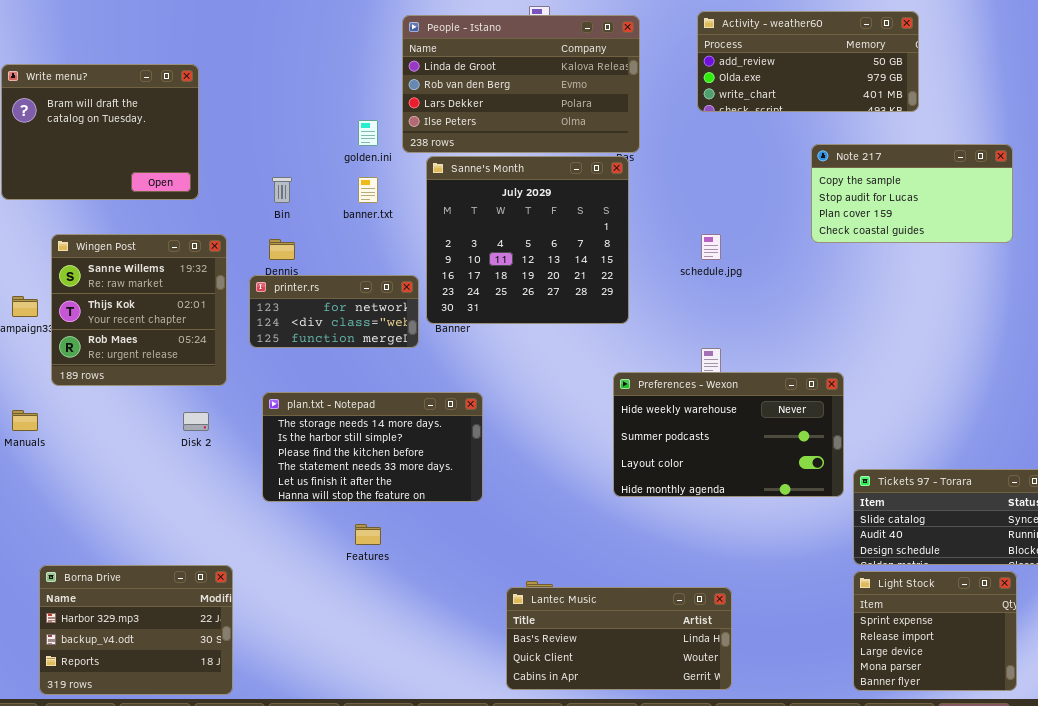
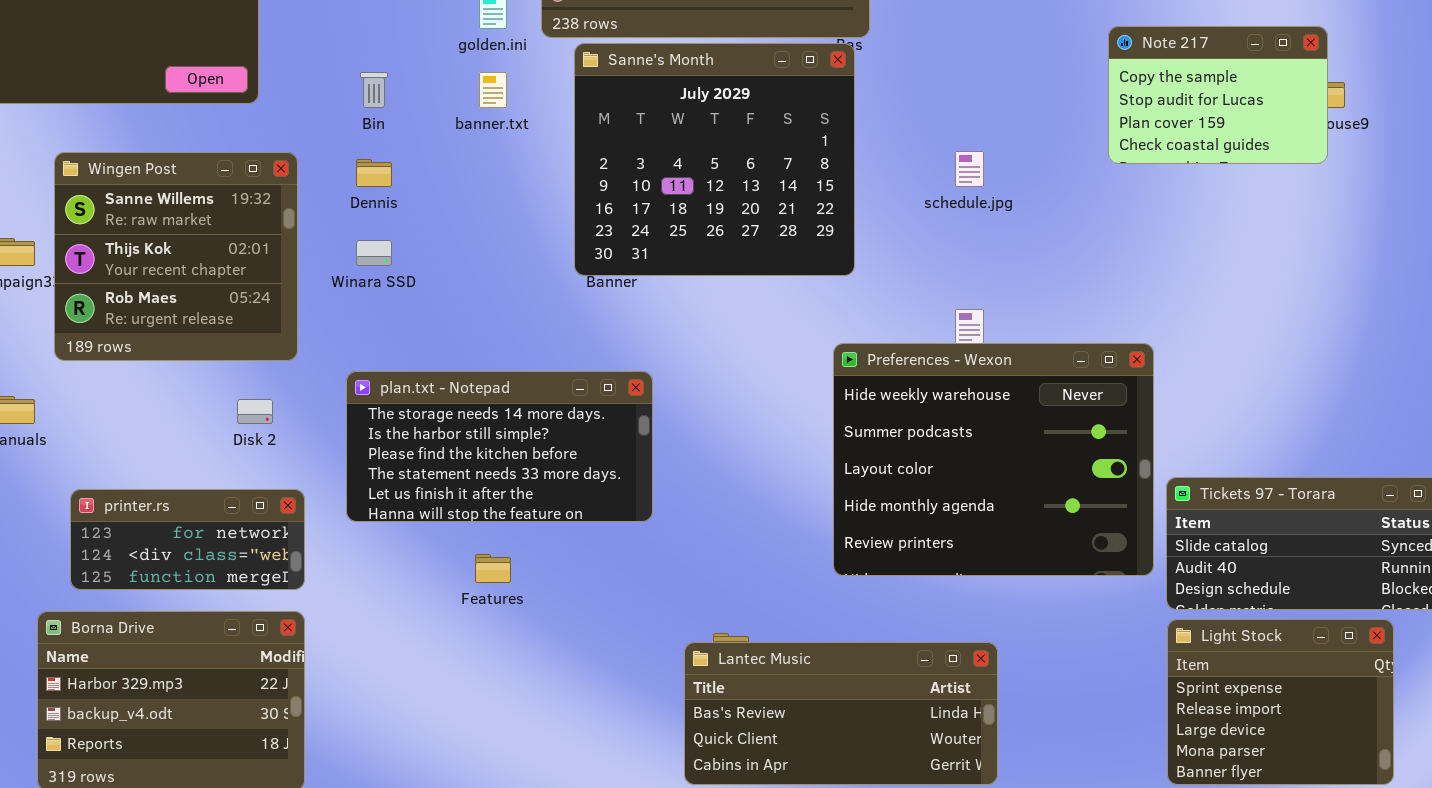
Note 217: [811,144,1013,243] -> [1108,26,1328,164], resized
printer.rs: [249,275,419,348] -> [70,489,305,590], moved
Preferences - Wexon: [613,372,844,497] -> [833,343,1154,576], resized

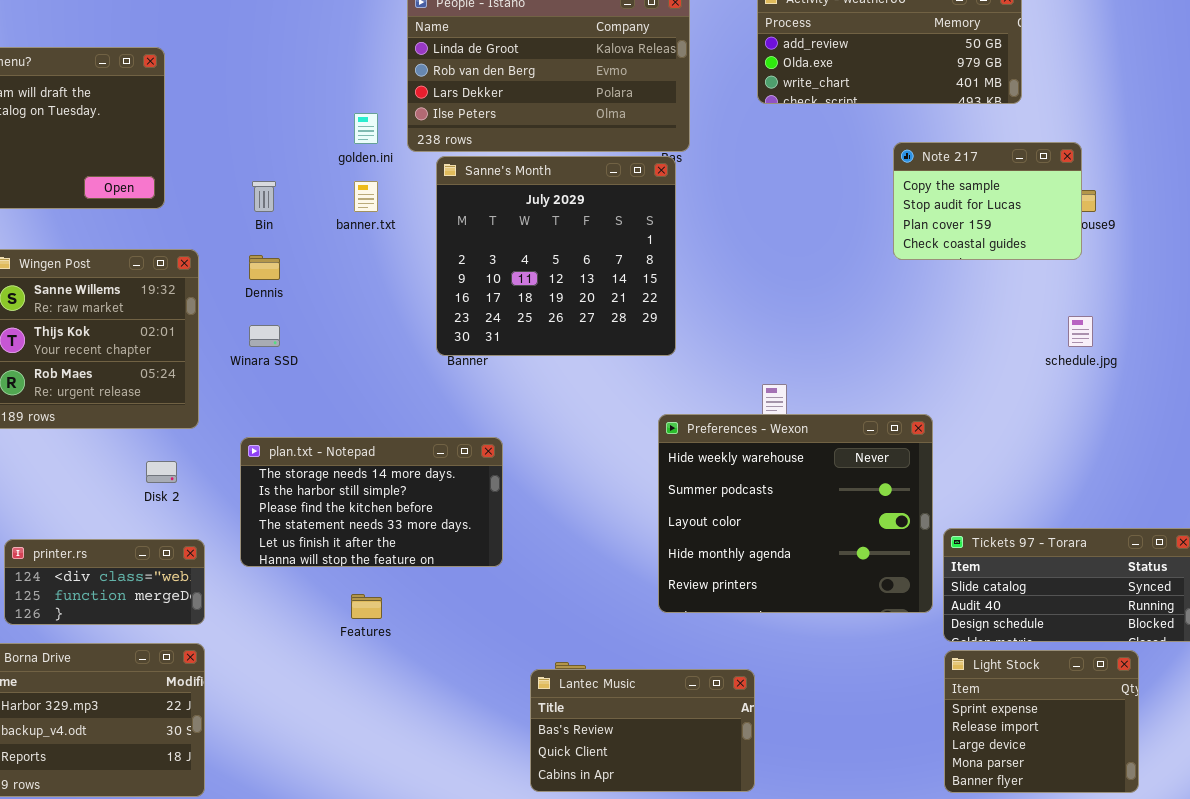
schedule.jpg: [955,151,984,187] -> [1068,316,1093,347], moved
printer.rs: [70,489,305,590] -> [4,539,205,625], scrolled down 1 row
Lantec Music: [684,642,998,785] -> [530,669,755,792], resized

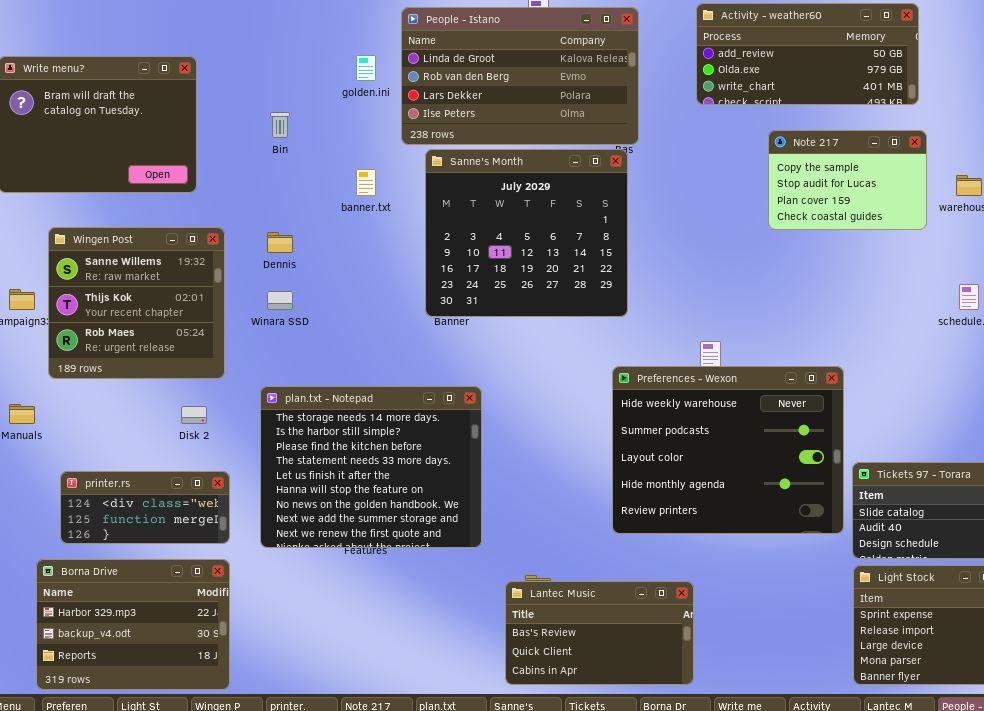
golden.ini: [354,113,378,144] -> [356,55,376,81], moved
Note 217: [893,142,1082,260] -> [768,130,927,230], moved
Bin: [252,181,276,212] -> [270,112,290,138], moved
plan.txt - Notepad: [240,437,503,567] -> [260,386,482,548], resized

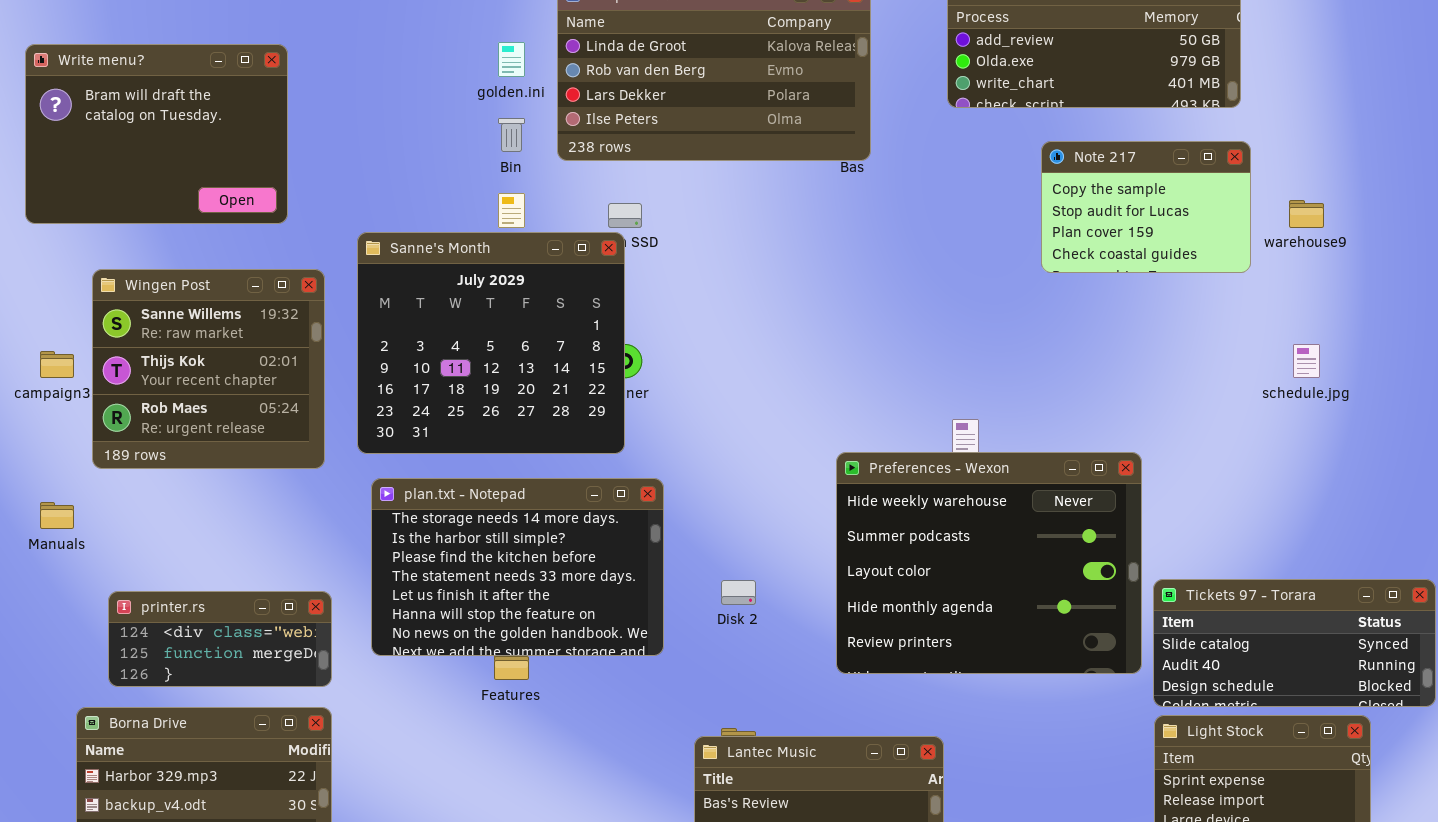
Bin: [270,112,290,138] -> [498,118,525,152], moved
Sanne's Month: [425,149,628,317] -> [357,232,625,454], moved
plan.txt - Notepad: [260,386,482,548] -> [371,478,664,656], resized
Disk 2: [181,406,207,424] -> [721,580,756,605], moved

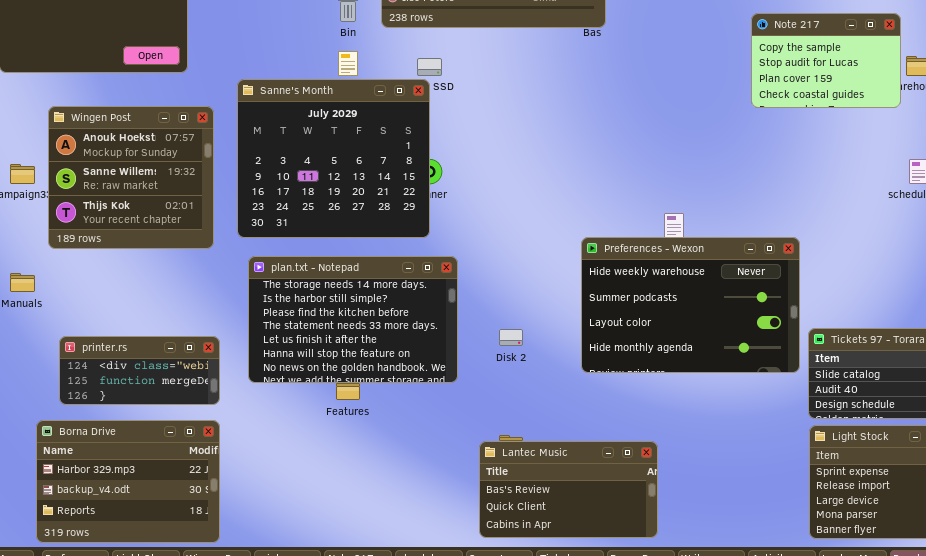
Note 217: [1041,141,1251,273] -> [751,13,901,108], moved
Wingen Post: [92,269,325,469] -> [48,106,214,249], scrolled up 1 row
Preferences - Wexon: [836,452,1142,674] -> [581,237,800,373], resized

